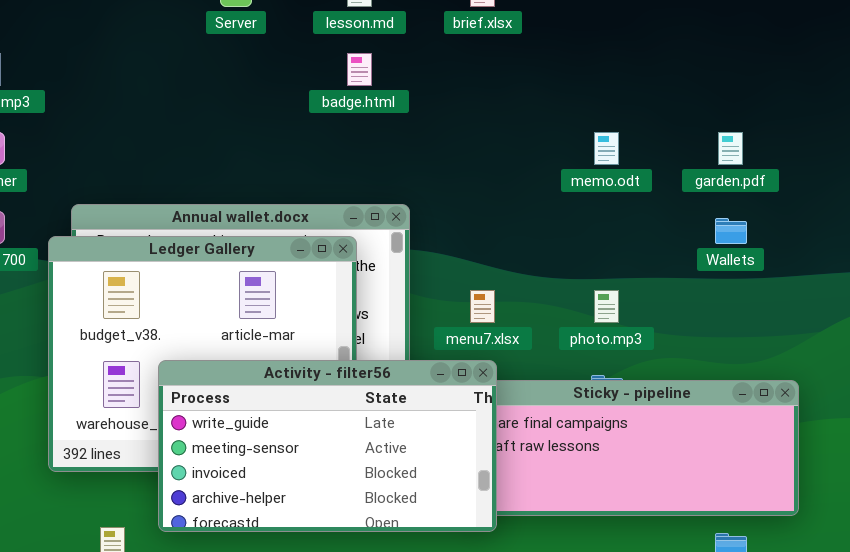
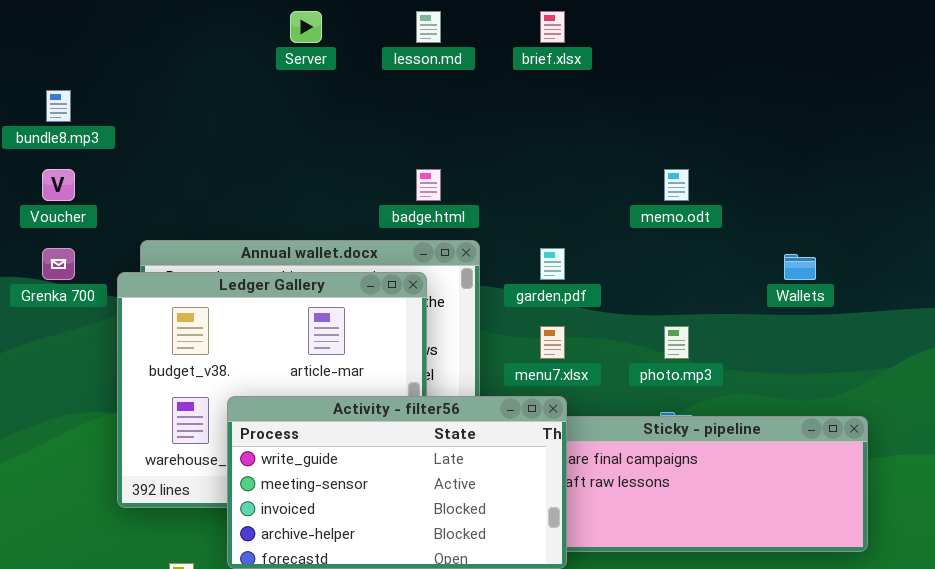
badge.html: [347,53,372,86] -> [416,169,441,201], moved
garden.pdf: [718,132,743,165] -> [540,248,565,280], moved

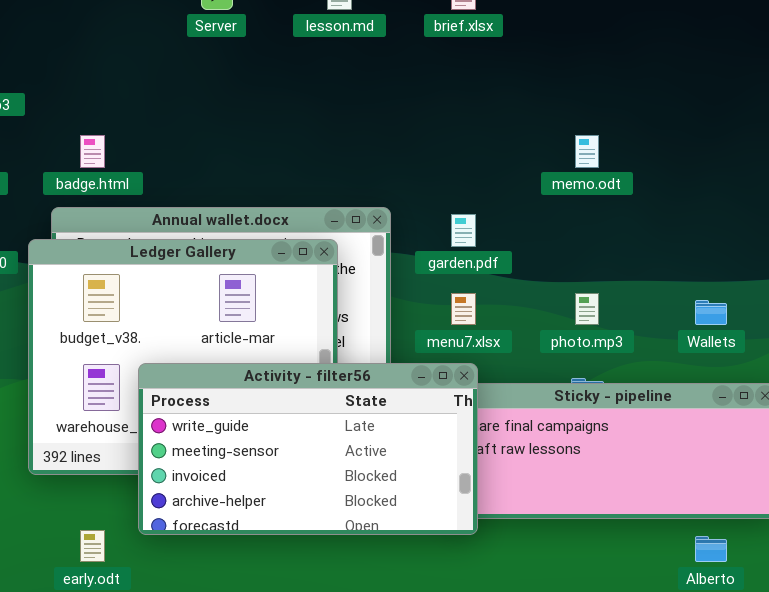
badge.html: [416,169,441,201] -> [80,135,105,168], moved
Wallets: [784,254,816,280] -> [695,300,727,325], moved

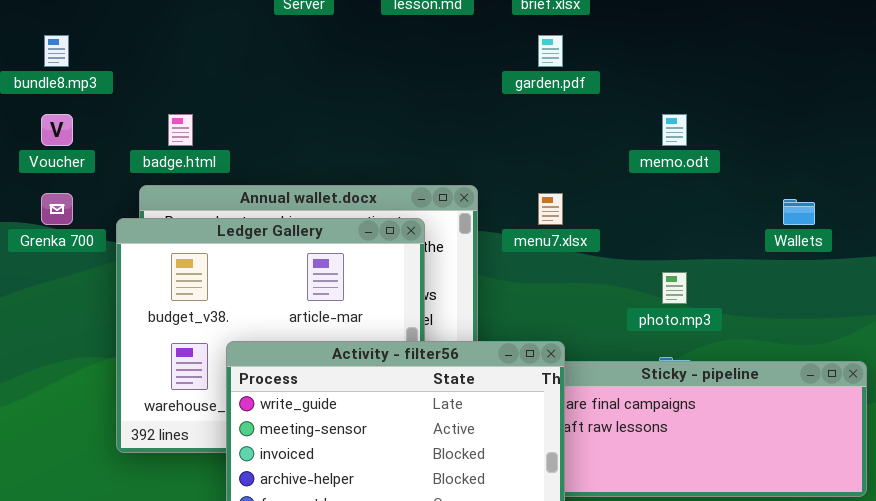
garden.pdf: [451,214,476,247] -> [538,35,563,67], moved
menu7.xlsx: [451,293,476,325] -> [538,193,563,225], moved
Wallets: [695,300,727,325] -> [783,199,815,225], moved

